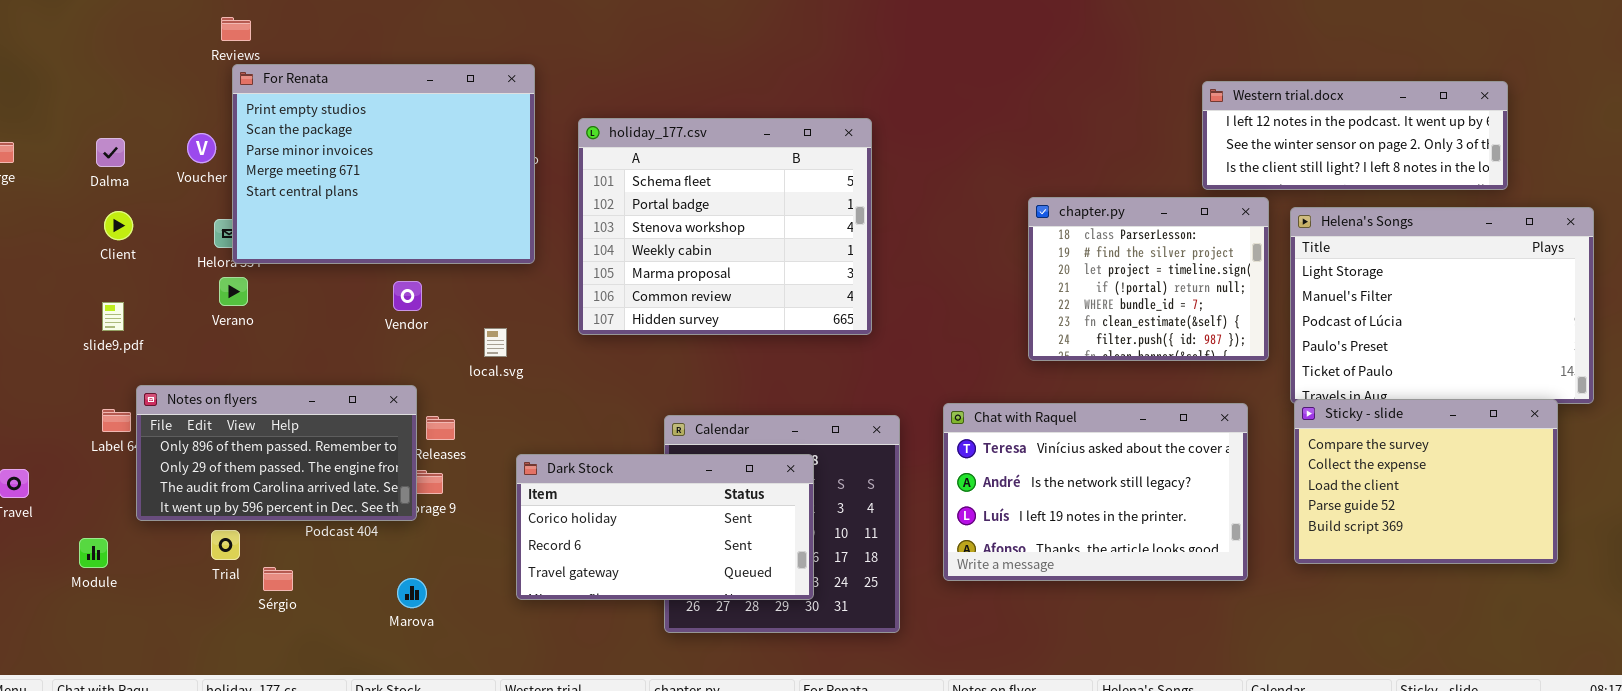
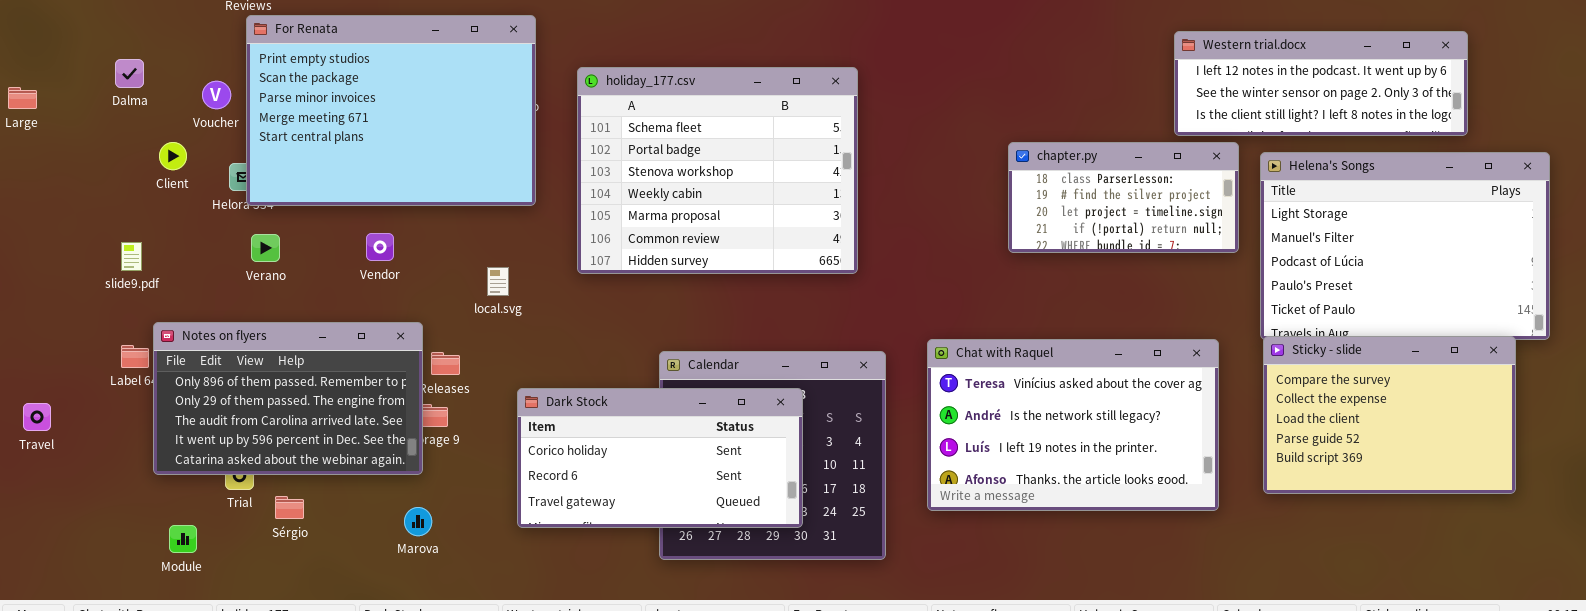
Dalma: [96,138,125,167] -> [115,59,144,88], moved
chapter.py: [1028,197,1269,361] -> [1008,142,1239,253], resized
Client: [104,211,133,240] -> [159,142,187,170], moved
Verano: [219,277,248,306] -> [251,234,280,262], moved
Vendor: [393,281,422,311] -> [366,233,394,261], moved
Notes on flyers: [136,385,417,521] -> [153,322,423,475], resized
Module: [79,538,108,568] -> [169,525,197,553], moved

